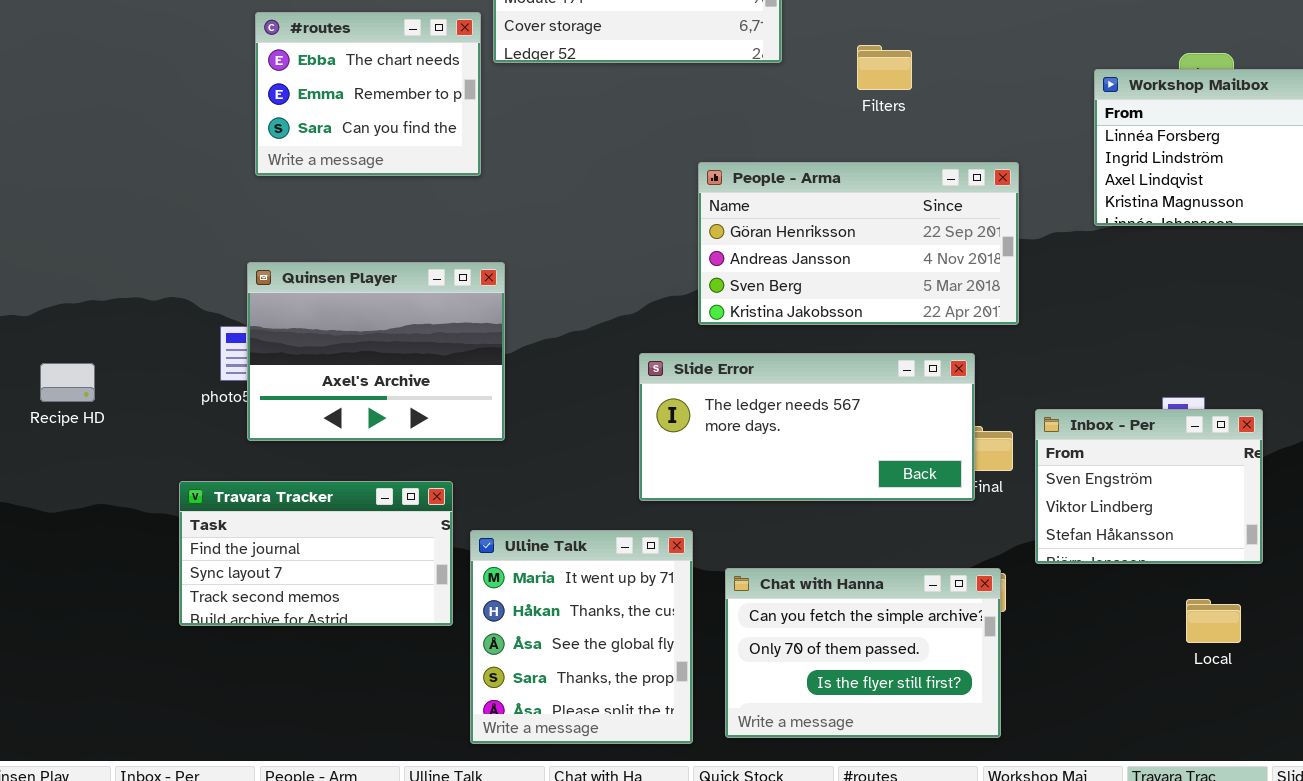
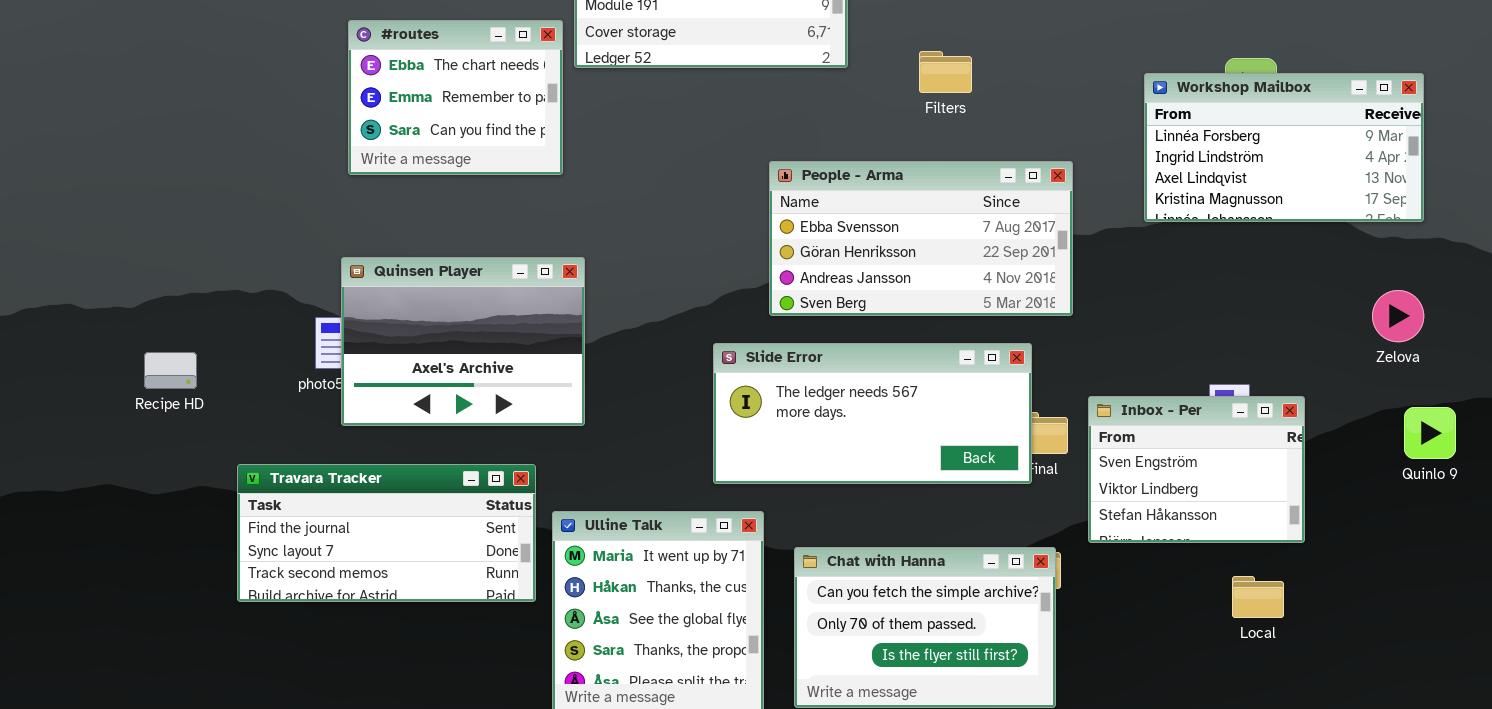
People - Arma: [698,162,1019,325] -> [769,161,1073,316], scrolled up 1 row
Travara Tracker: [179,481,453,626] -> [237,464,536,602], resized

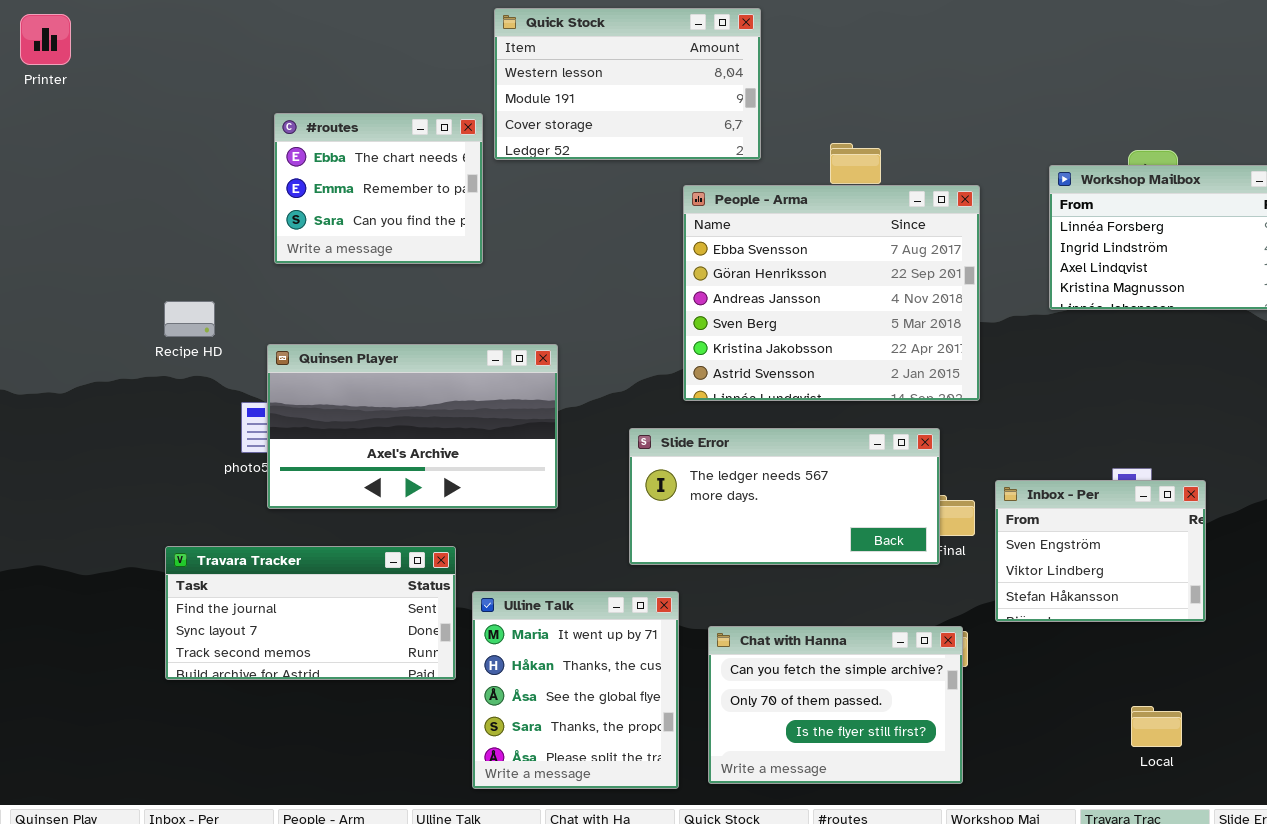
People - Arma: [769,161,1073,316] -> [683,185,980,401], resized
Quinsen Player: [341,257,585,426] -> [267,344,558,509], resized
Recipe HD: [144,352,197,389] -> [164,301,215,337], moved
Local: [1232,576,1284,618] -> [1131,706,1182,747], moved

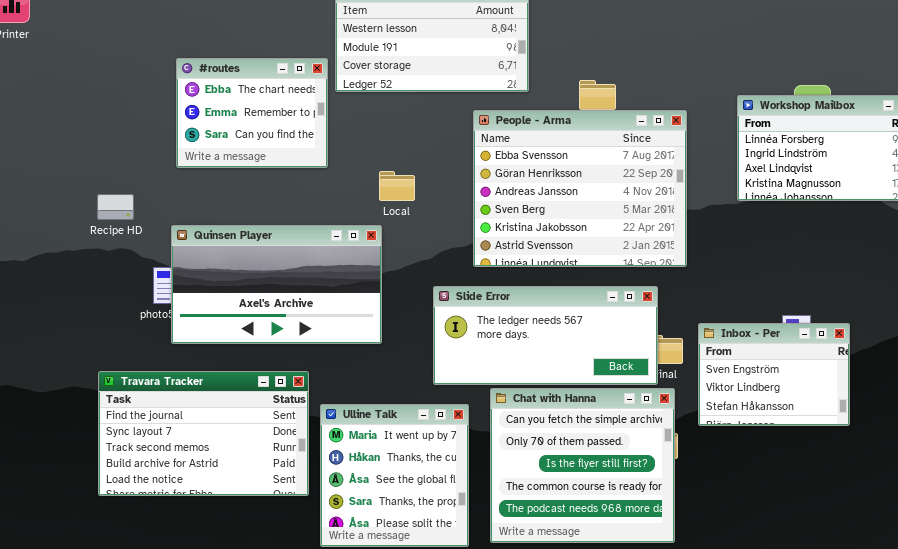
Travara Tracker: [165,546,456,680] -> [98,371,309,496], resized
Chat with Hanna: [708,626,963,784] -> [490,388,675,543], resized
Local: [1131,706,1182,747] -> [379,171,415,201], moved

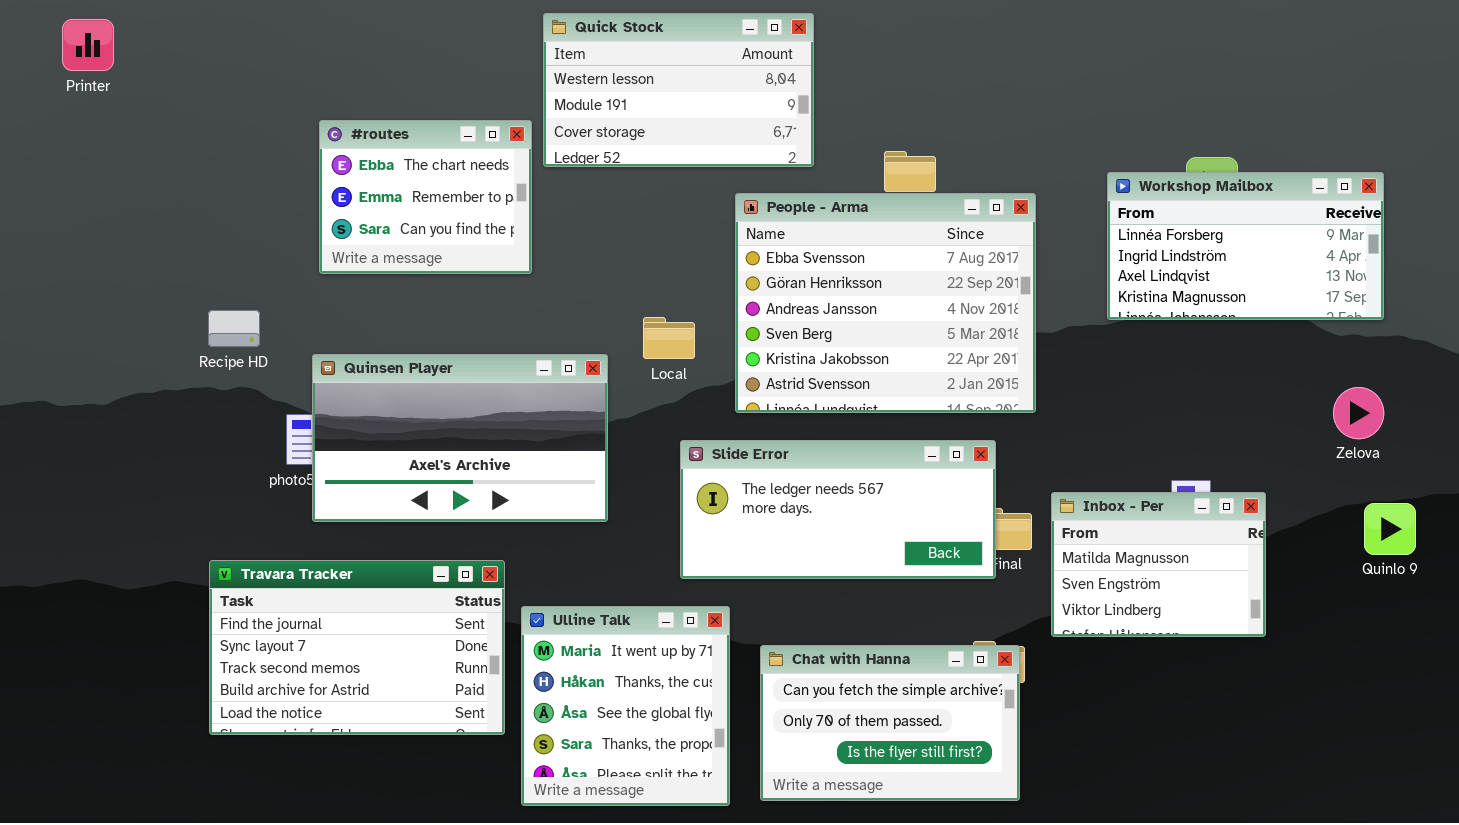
Local: [379,171,415,201] -> [643,317,695,359], moved
Inbox - Per: [698,323,850,426] -> [1051,492,1266,637], scrolled up 1 row
Chat with Hanna: [490,388,675,543] -> [760,645,1020,801], resized

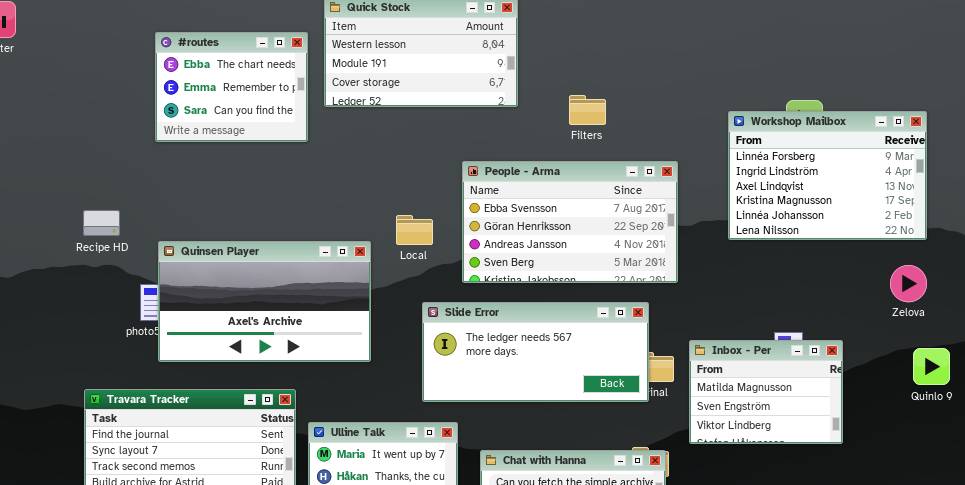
#routes: [319,120,532,274] -> [155,32,308,142], moved
Workshop Mailbox: [1107,172,1384,320] -> [728,111,927,240], resized
People - Arma: [735,193,1036,413] -> [462,161,678,283], resized

